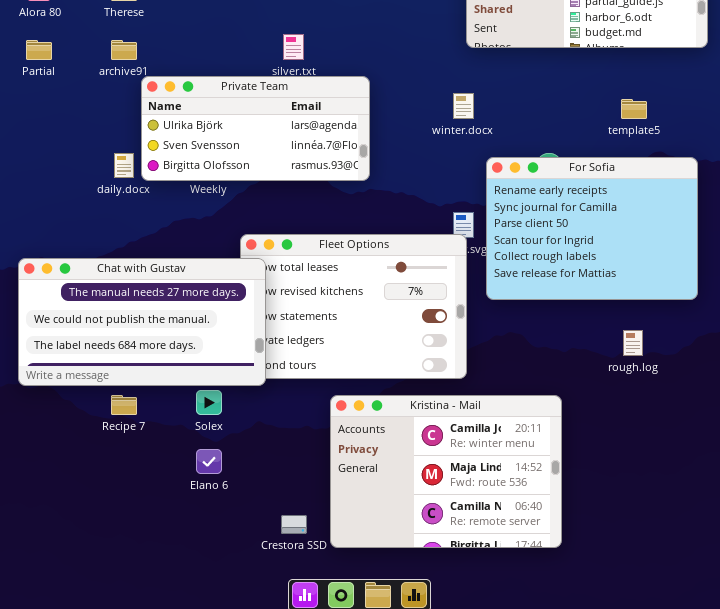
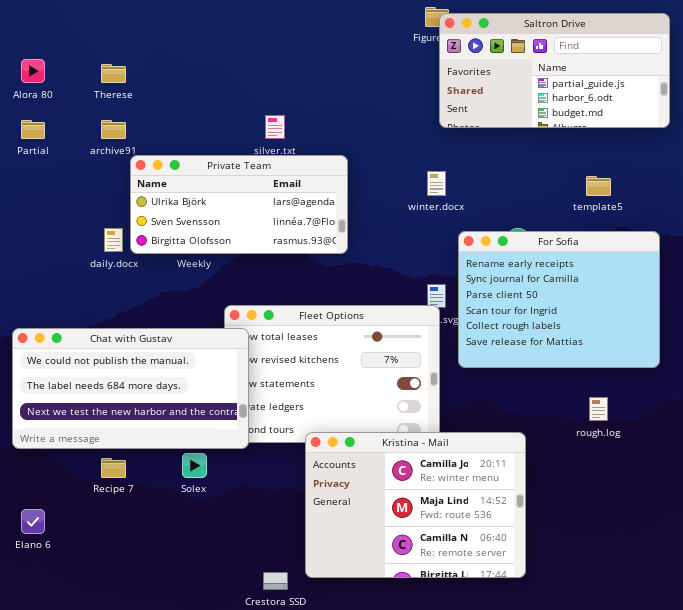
Chat with Gustav: [18,258,266,386] -> [12,328,249,449], scrolled down 1 row
Kristina - Mail: [330,395,562,548] -> [305,432,526,578], moved
Elano 6: [196,449,222,474] -> [21,509,45,534], moved

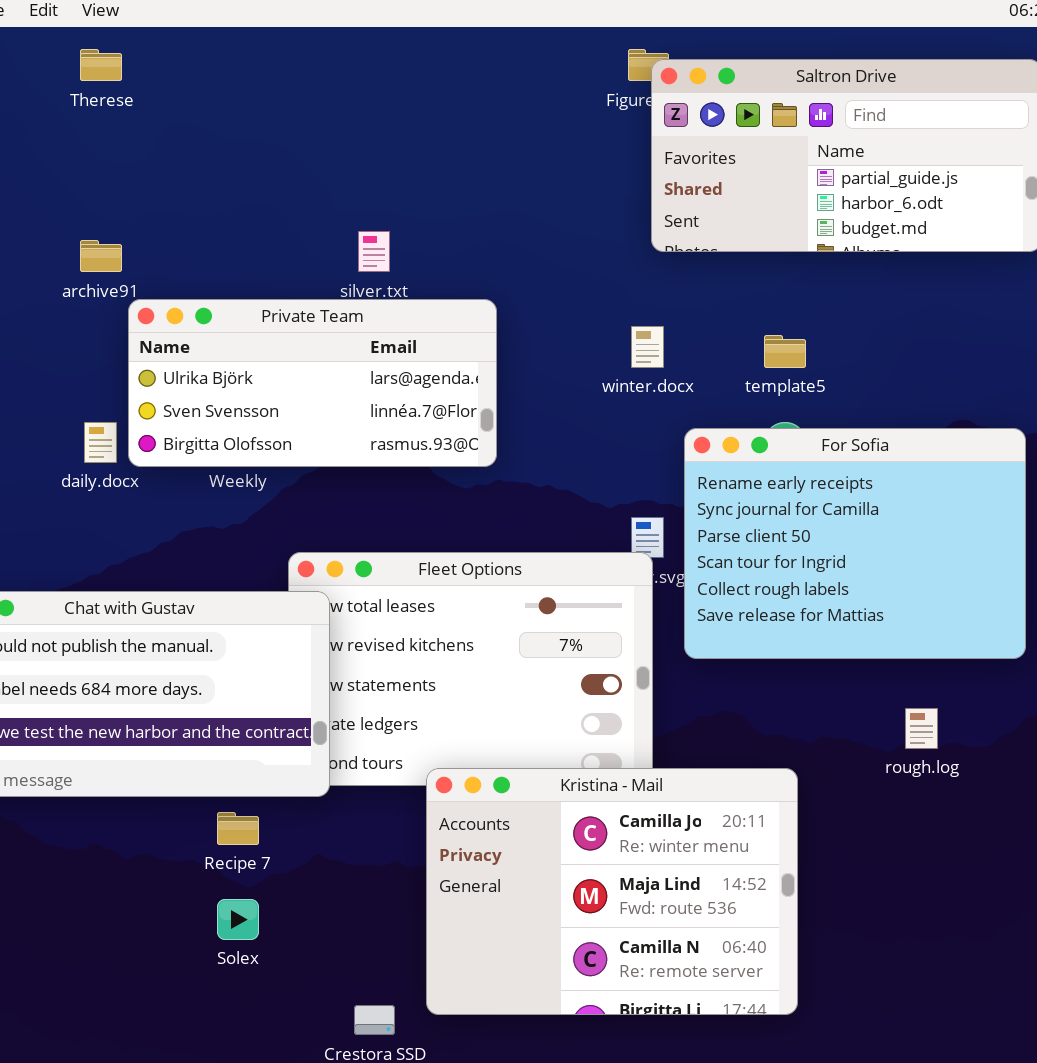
Therese: [101,64,126,83] -> [80,49,122,81], moved
template5: [586,176,611,196] -> [764,335,806,368], moved
Solex: [182,453,207,478] -> [217,899,259,940], moved
Recipe 7: [101,458,126,478] -> [217,812,259,845], moved

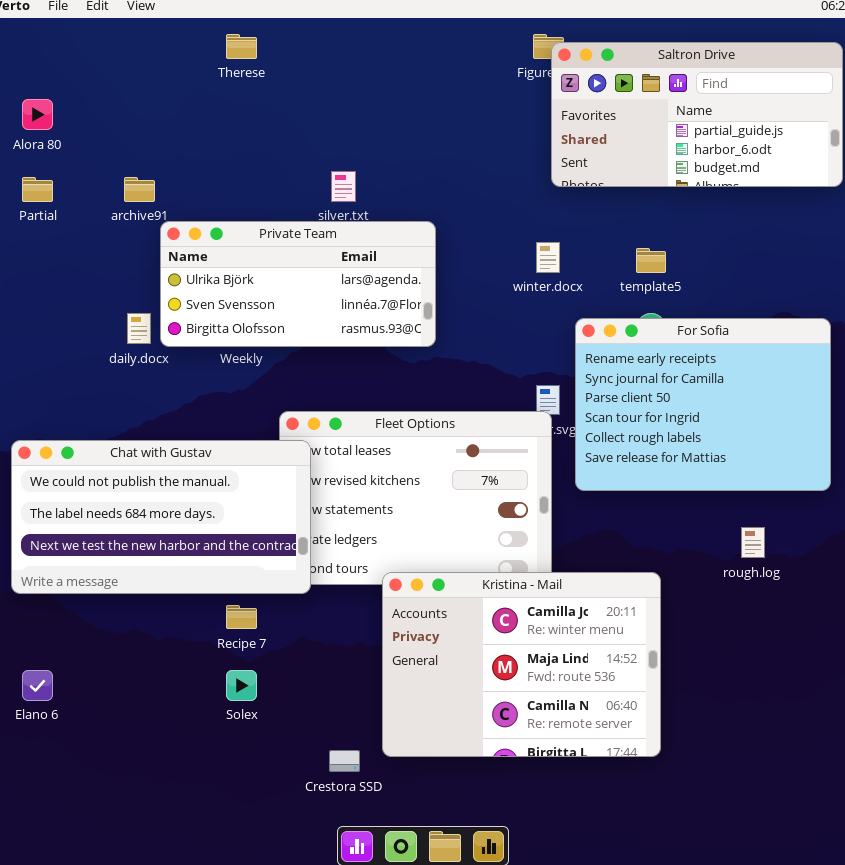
Therese: [80,49,122,81] -> [226,34,257,59], moved

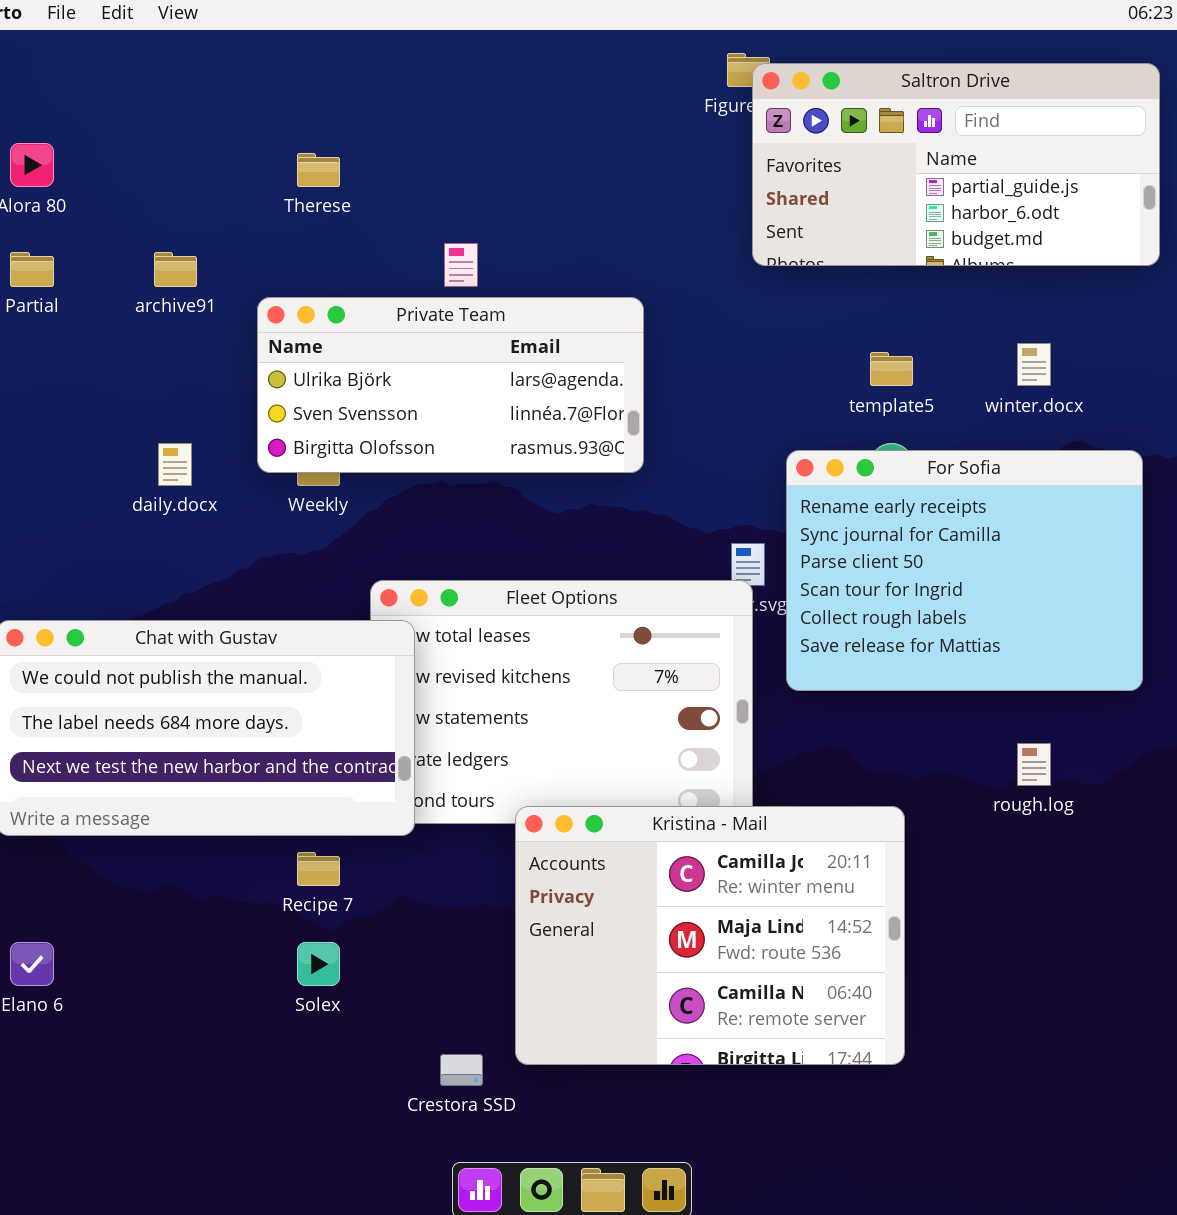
Therese: [226,34,257,59] -> [297,153,340,187], moved
Private Team: [160,221,436,347] -> [257,297,644,473], moved
winter.docx: [536,242,560,273] -> [1017,343,1051,386], moved

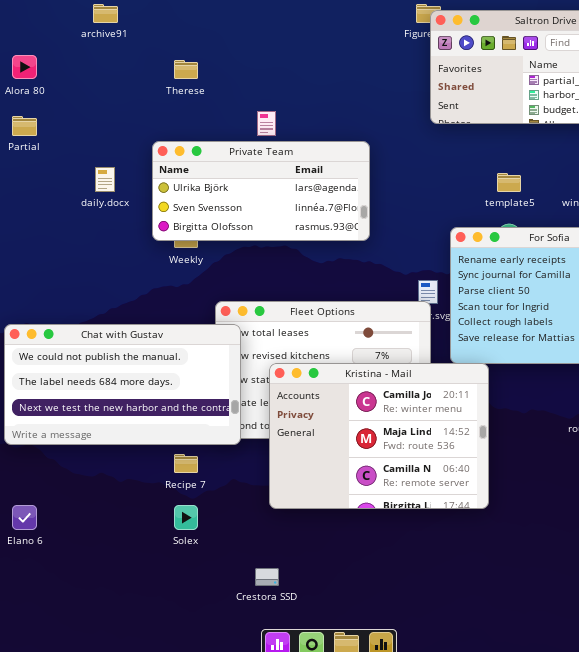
archive91: [154,252,197,287] -> [93,4,118,23], moved
daily.docx: [158,443,192,486] -> [95,167,115,192], moved
Kristina - Mail: [515,806,905,1065] -> [269,363,489,509], moved

